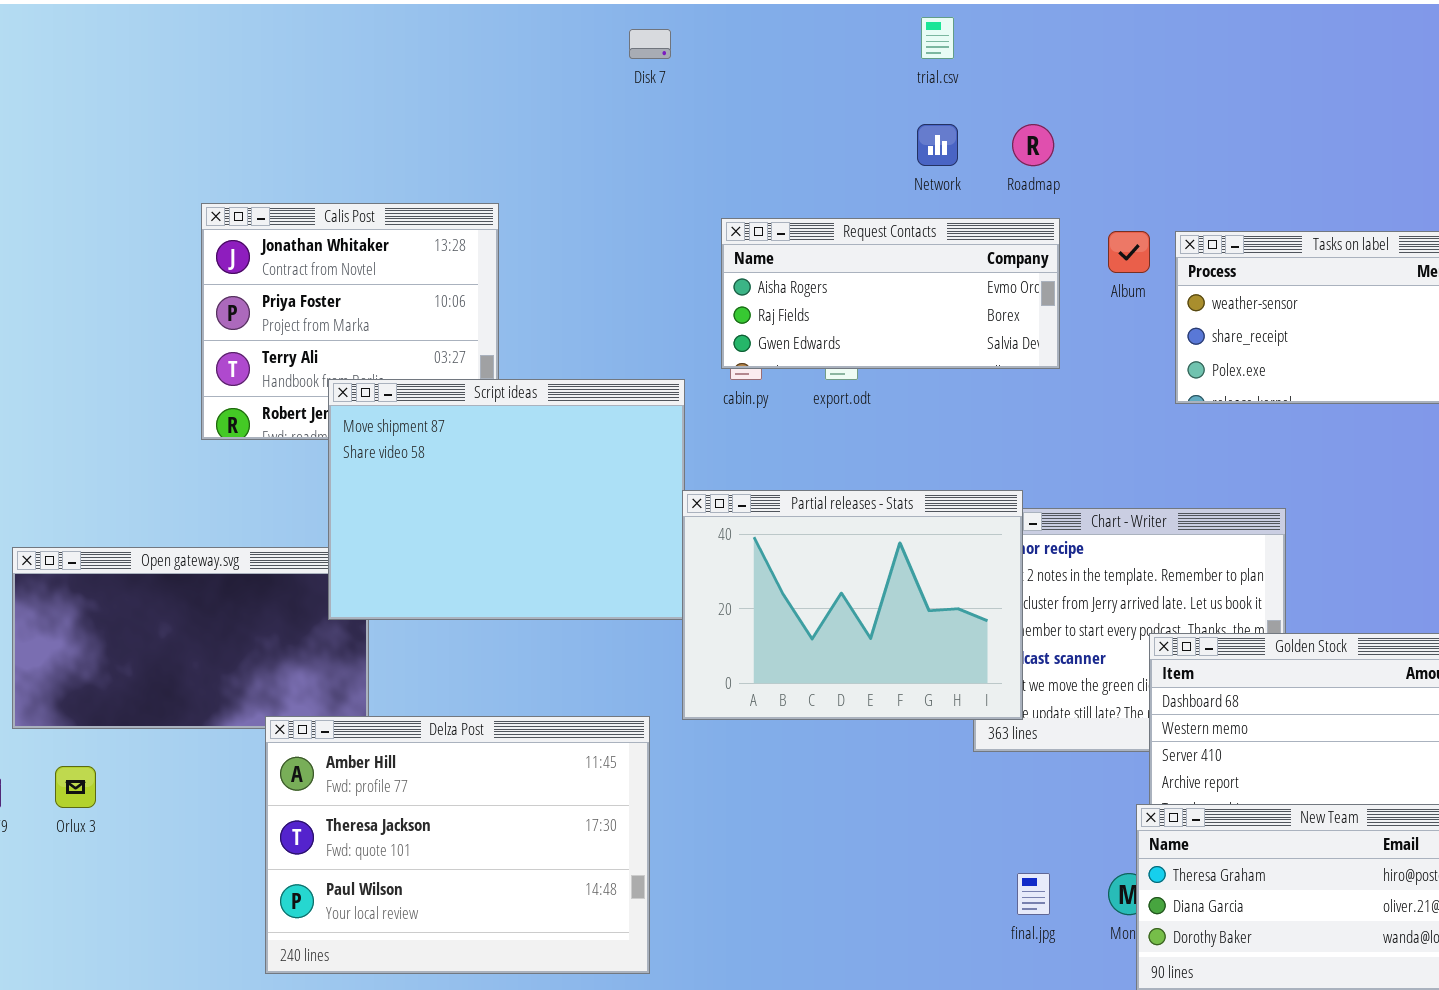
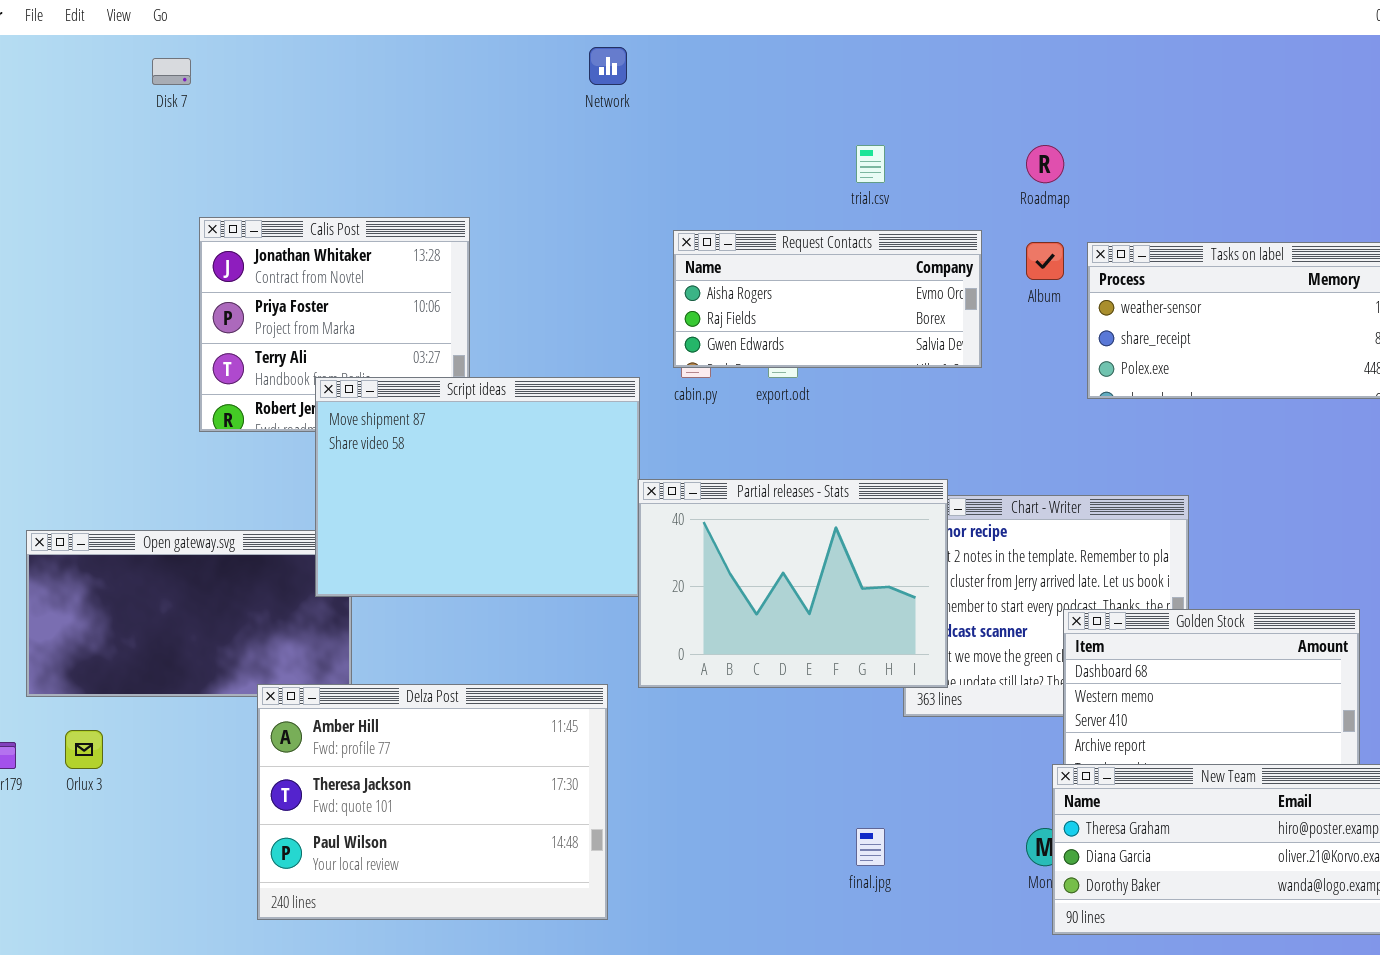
trial.csv: [921,17,954,59] -> [856,145,885,183], moved
Disk 7: [629,29,671,59] -> [152,58,191,85], moved
Network: [917,124,958,166] -> [589,47,627,85], moved
Roadmap: [1012,124,1054,166] -> [1026,145,1064,183], moved
final.jpg: [1017,873,1050,915] -> [856,828,885,866], moved

